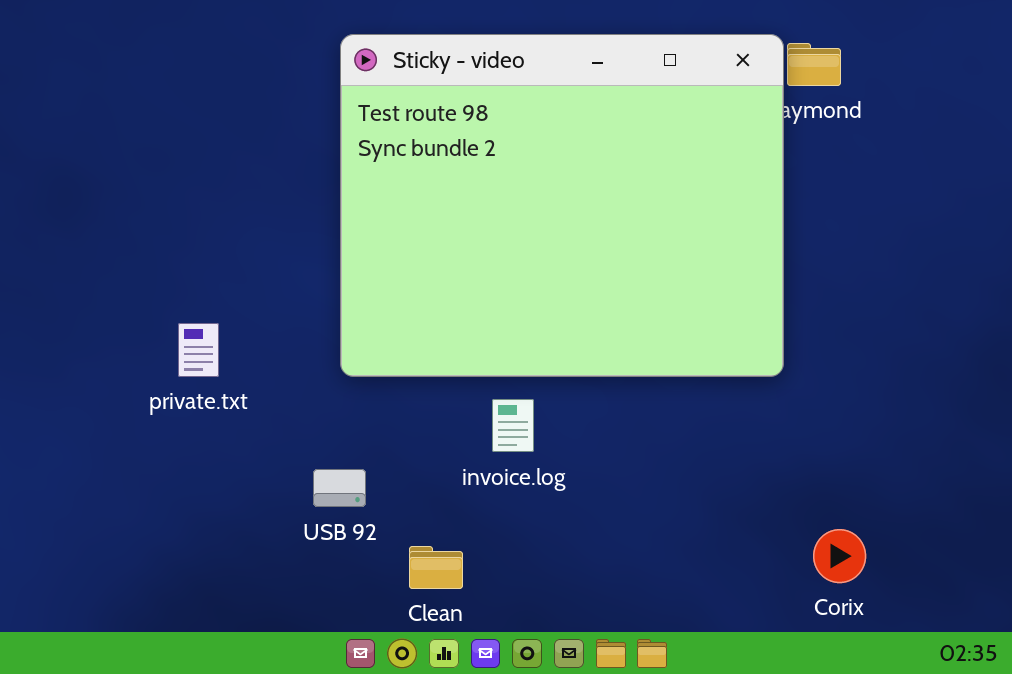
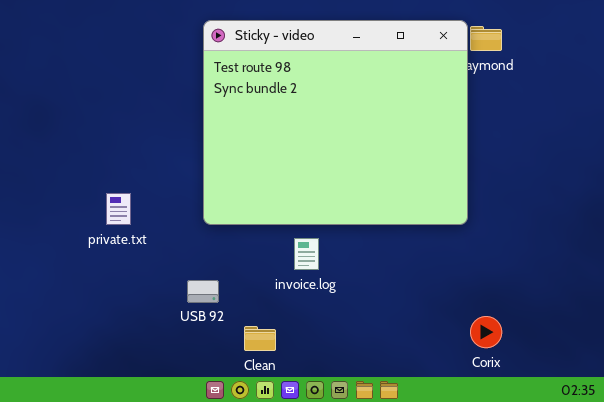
Corix: [813,529,866,583] -> [470,316,502,348], moved

